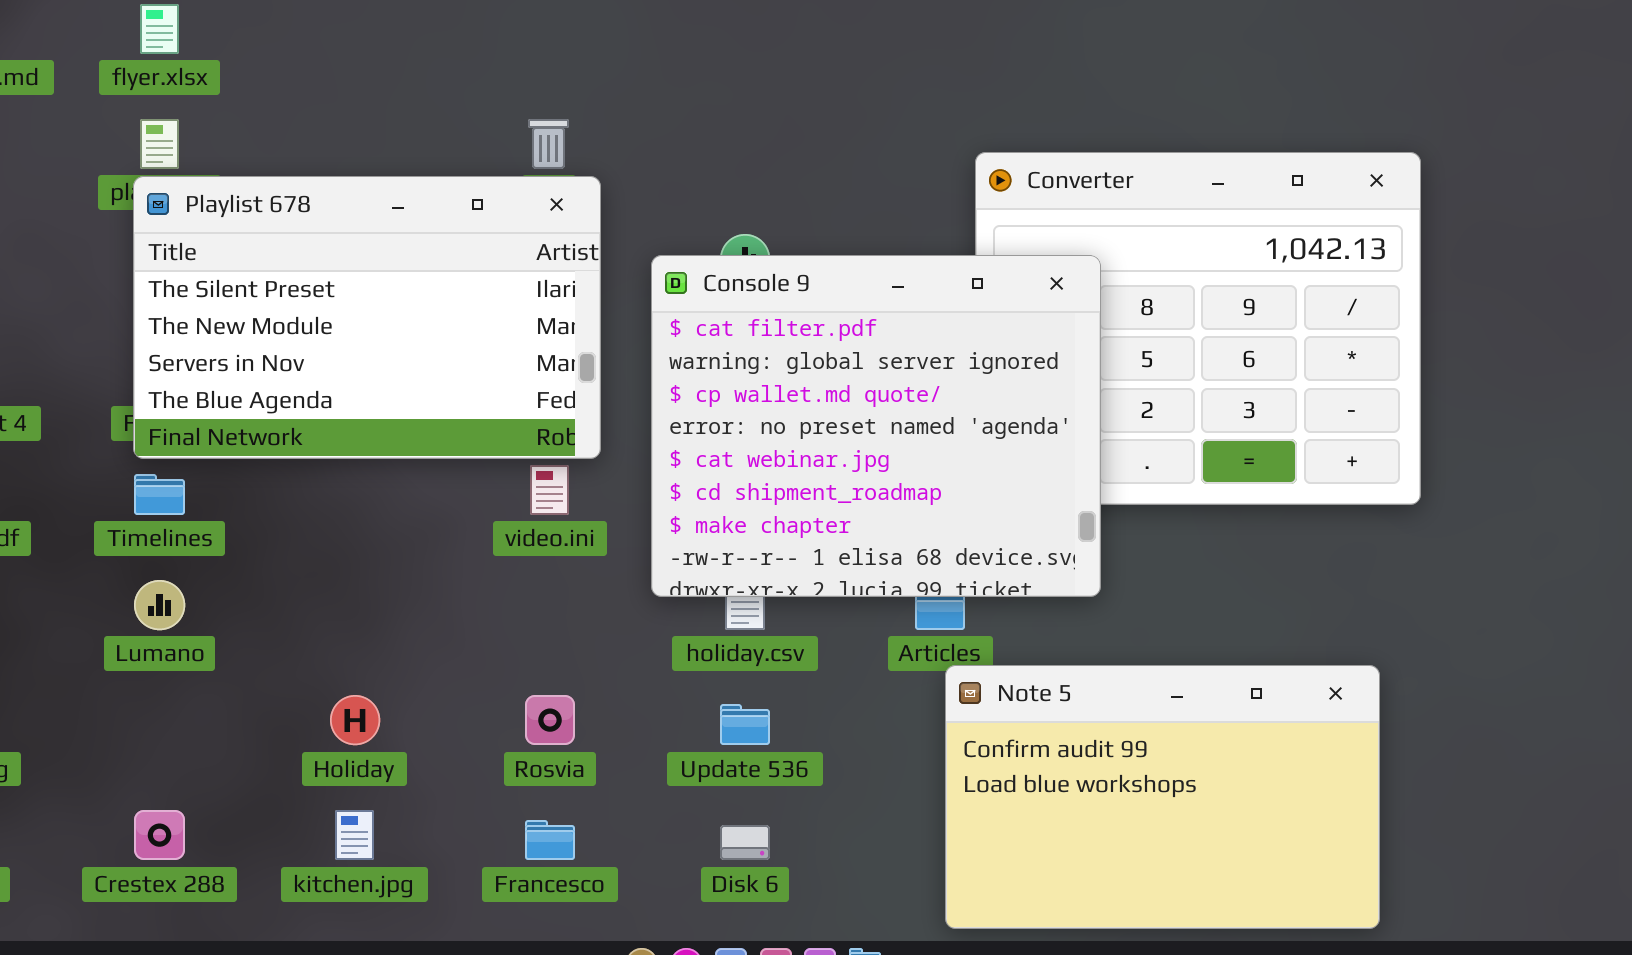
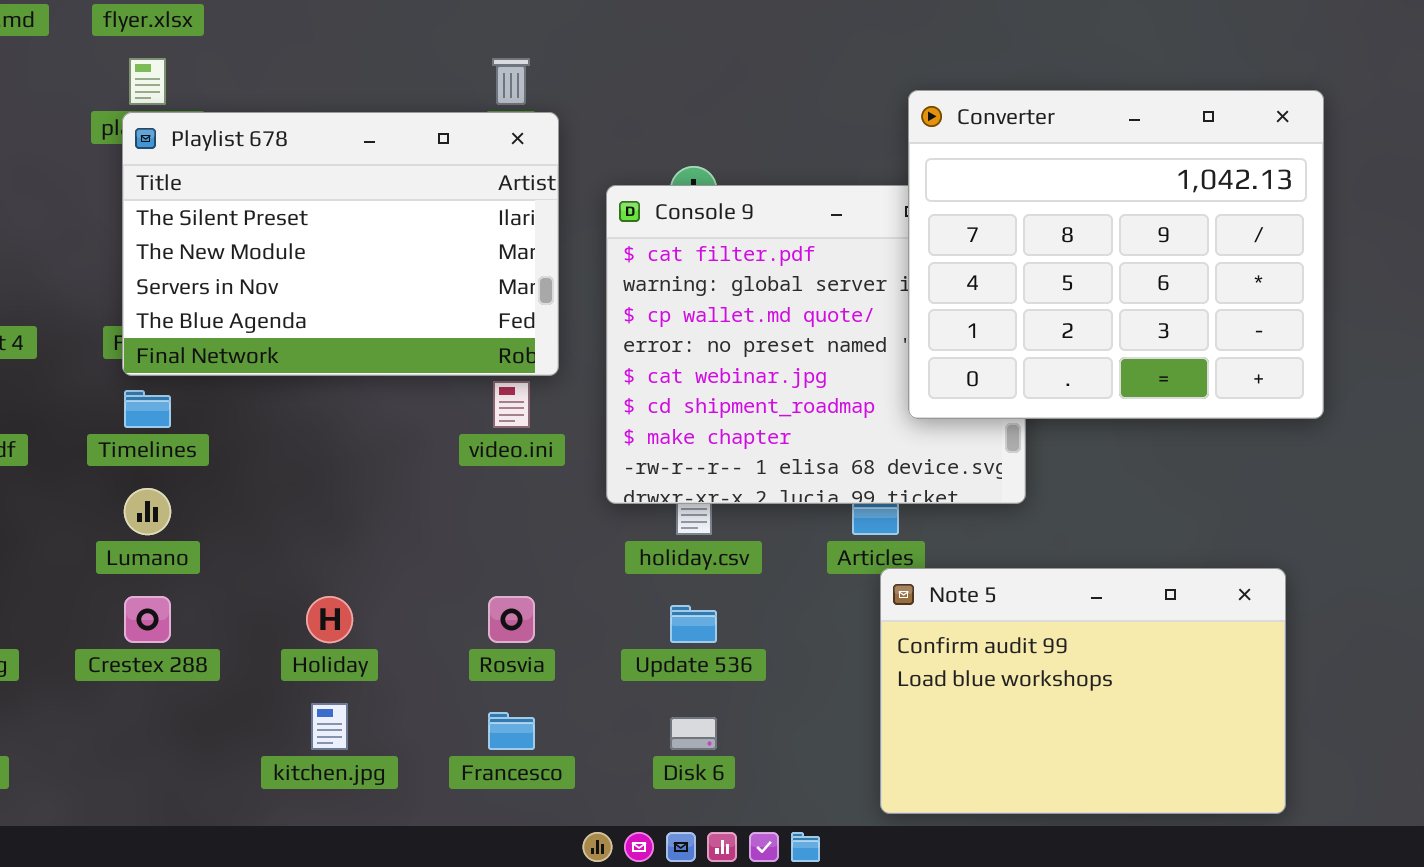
Converter: [975,152,1421,505] -> [908,90,1324,419], raised
Crestex 288: [134,810,185,860] -> [124,596,171,643], moved

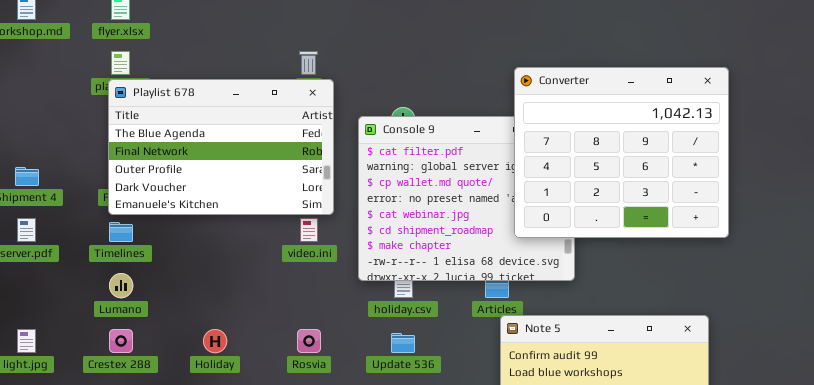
Playlist 678: [122,112,559,376] -> [108,79,334,215], scrolled down 3 rows

